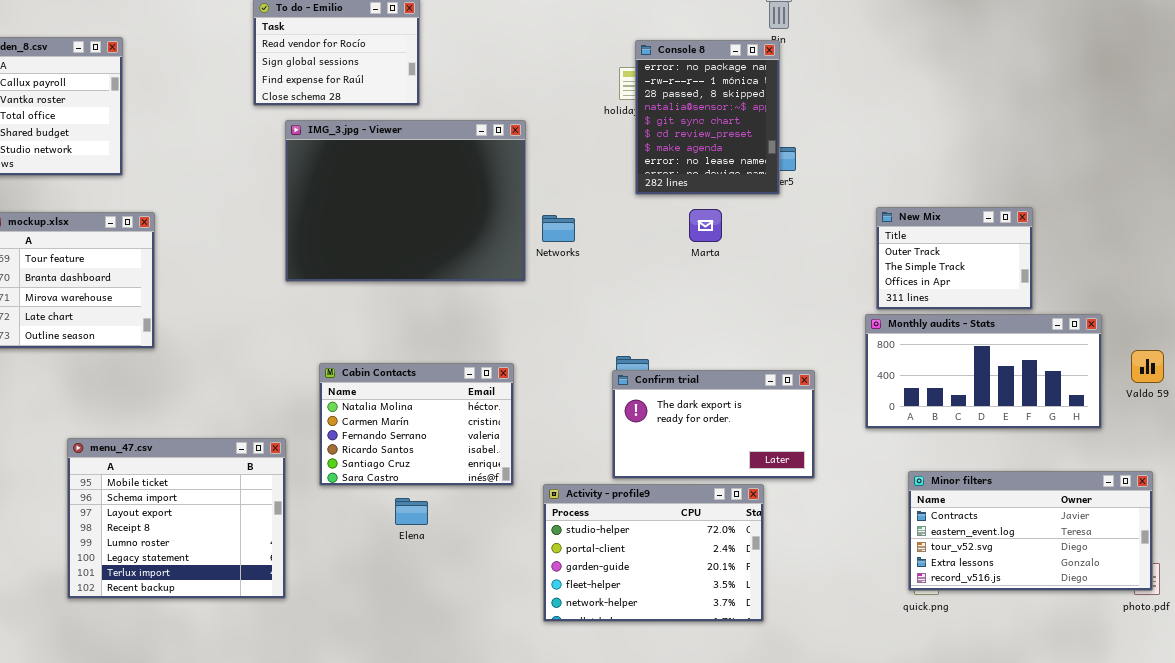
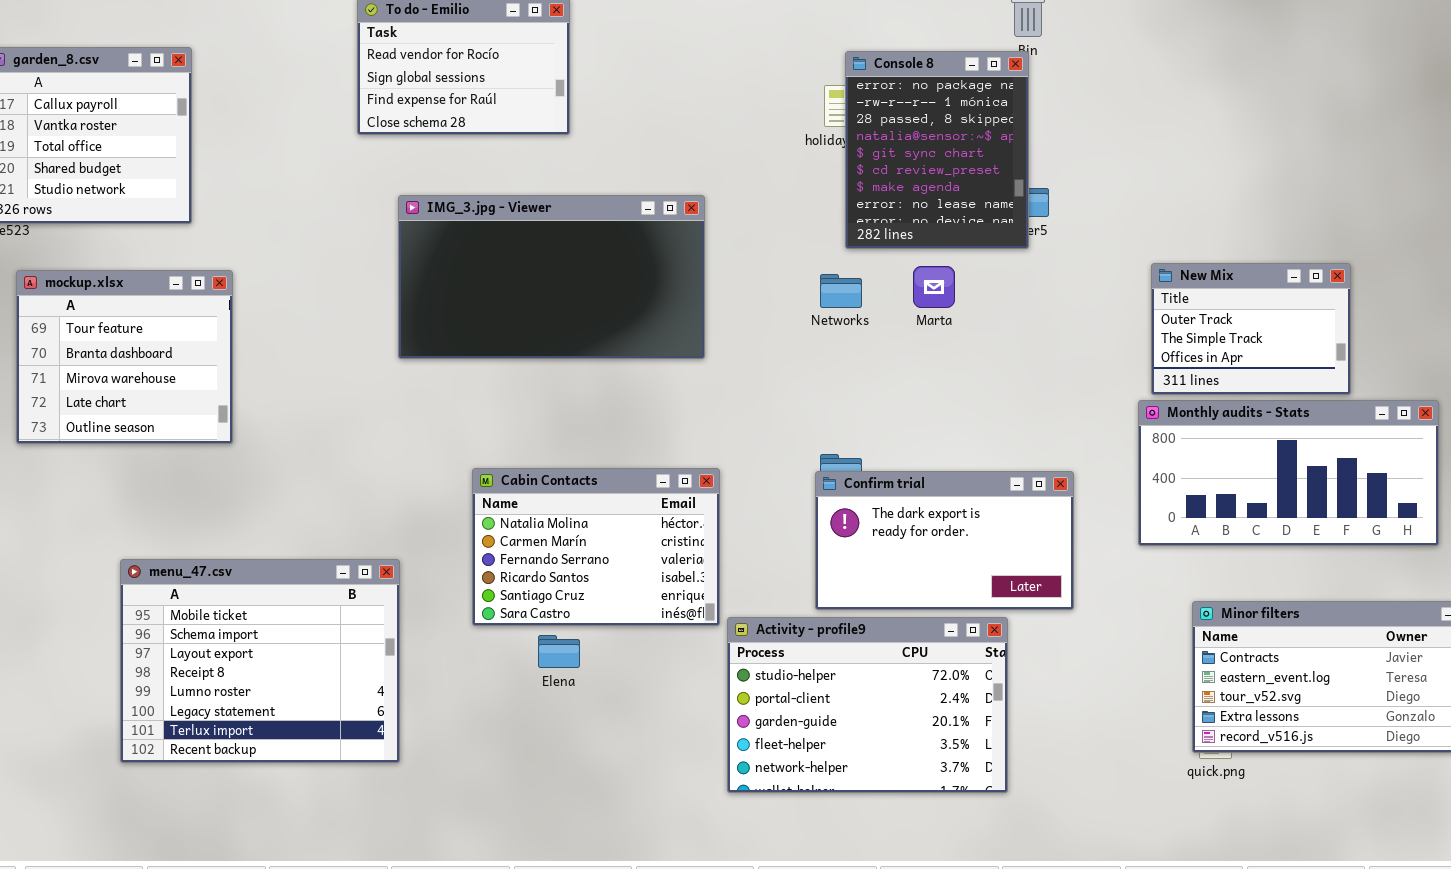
IMG_3.jpg - Viewer: [285,120,526,282] -> [398,195,705,359], resized
Networks: [542,215,575,242] -> [820,274,862,308], moved
Cabin Contacts: [319,363,514,486] -> [472,468,720,626], moved

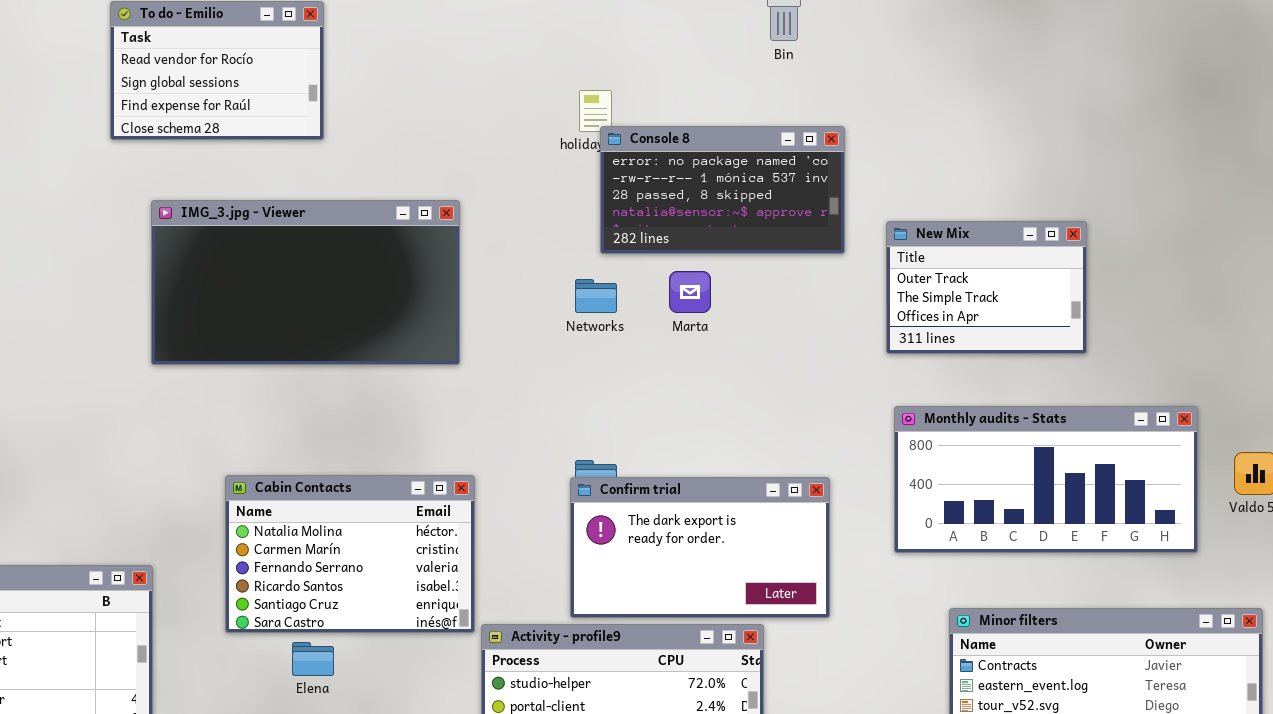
Console 8: [845,51,1029,249] -> [600,126,845,254], resized
New Mix: [1151,263,1351,395] -> [886,221,1087,354], moved

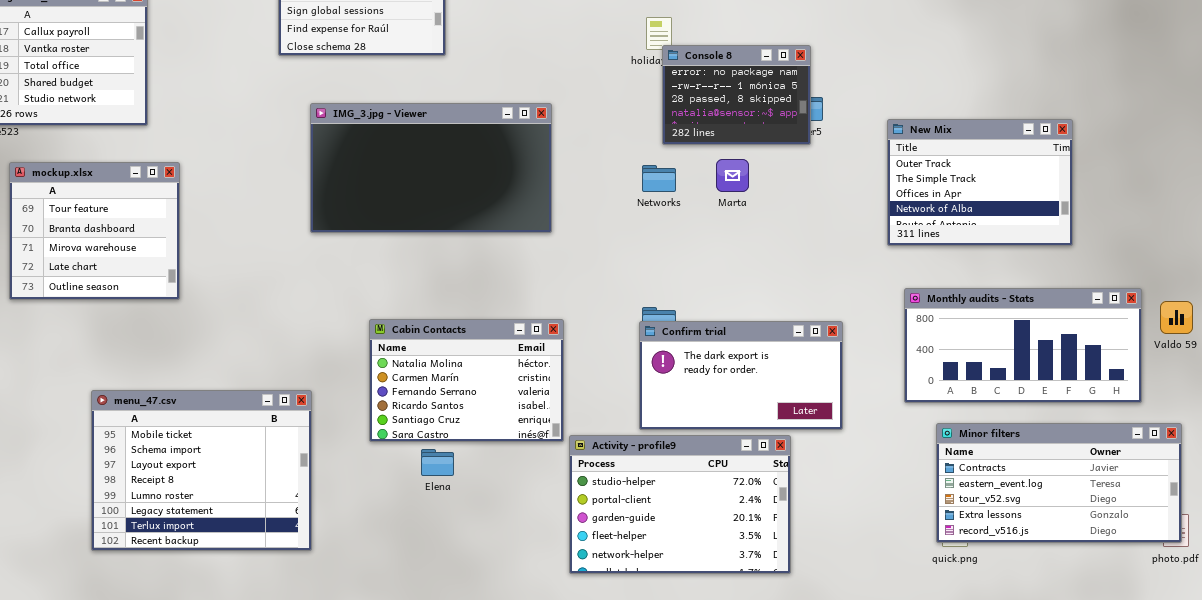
Console 8: [600,126,845,254] -> [662,45,811,145], resized
New Mix: [886,221,1087,354] -> [887,119,1073,246], resized
Monthly audits - Stats: [894,406,1198,553] -> [904,288,1142,403], moved

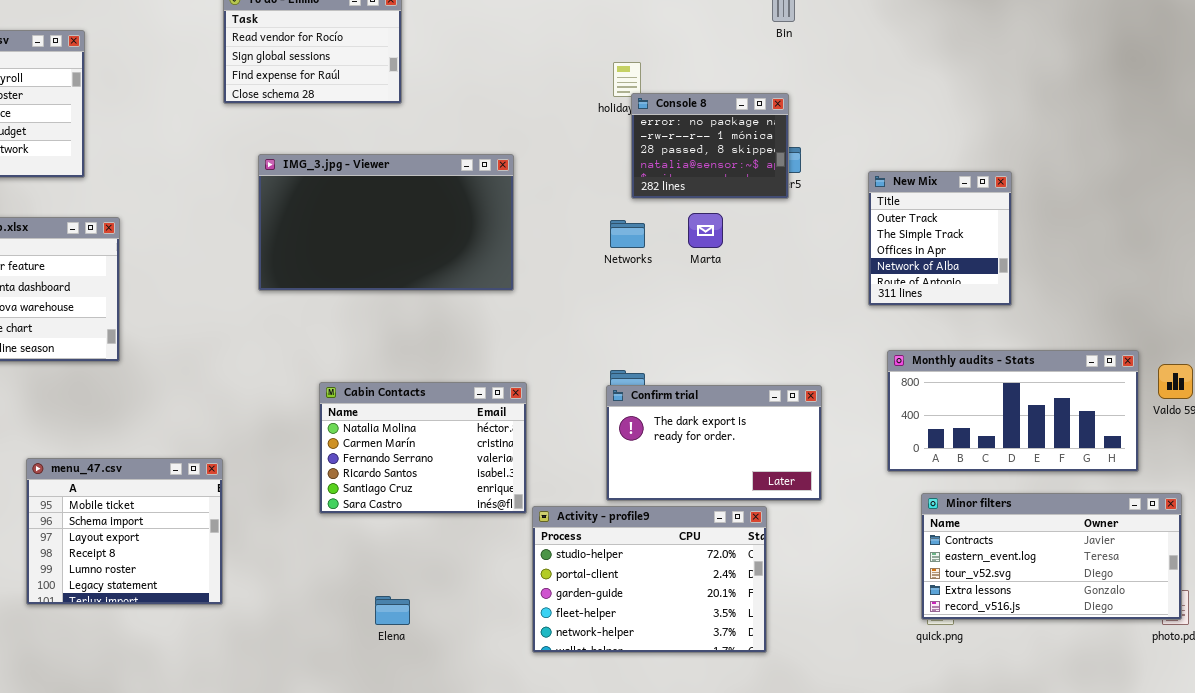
New Mix: [887,119,1073,246] -> [868,171,1012,306], resized
menu_47.csv: [91,390,312,551] -> [26,458,223,605], resized
Elena: [421,449,454,476] -> [375,596,410,625], moved

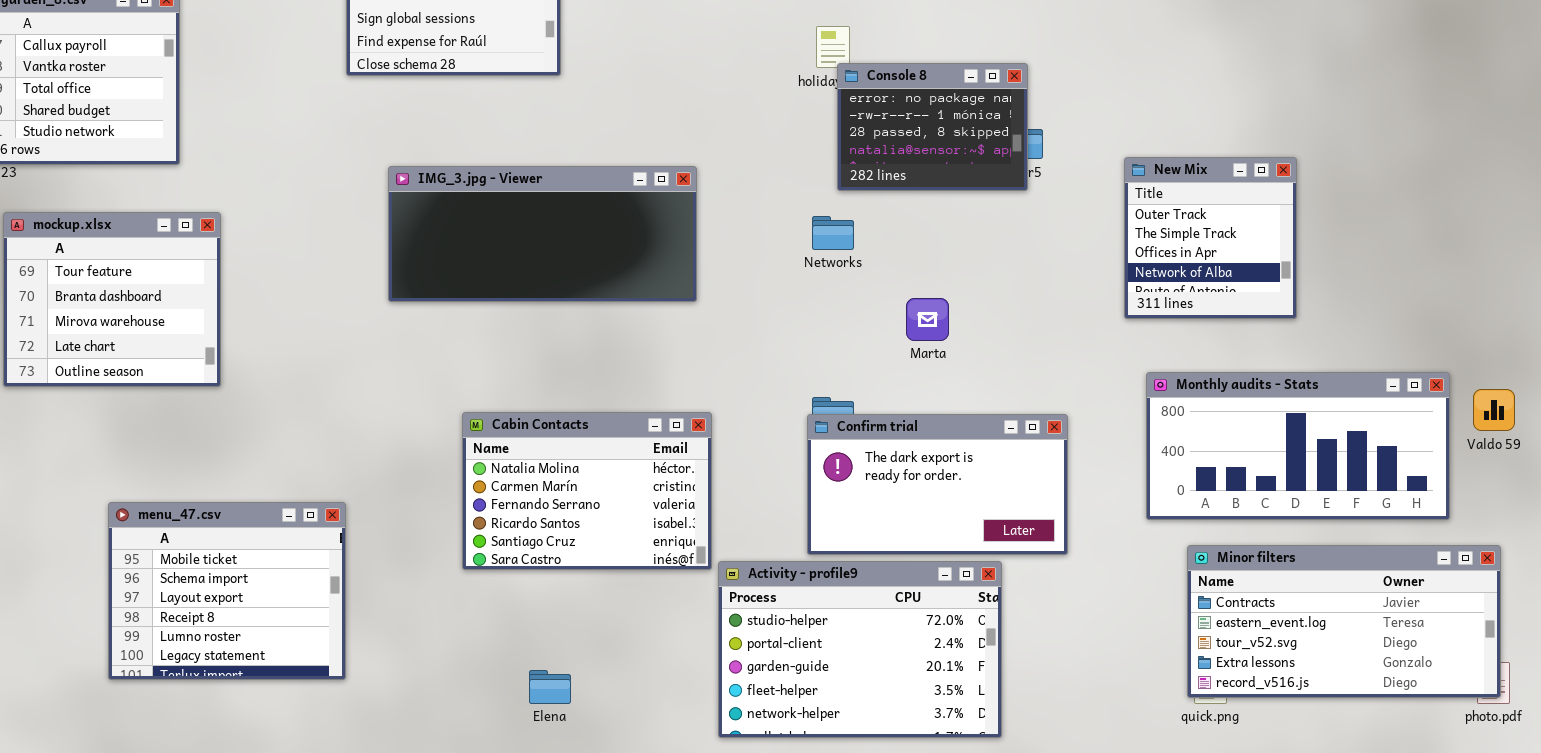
IMG_3.jpg - Viewer: [258,154,514,291] -> [388,166,697,302], resized
Marta: [688,213,723,248] -> [906,298,949,341], moved

